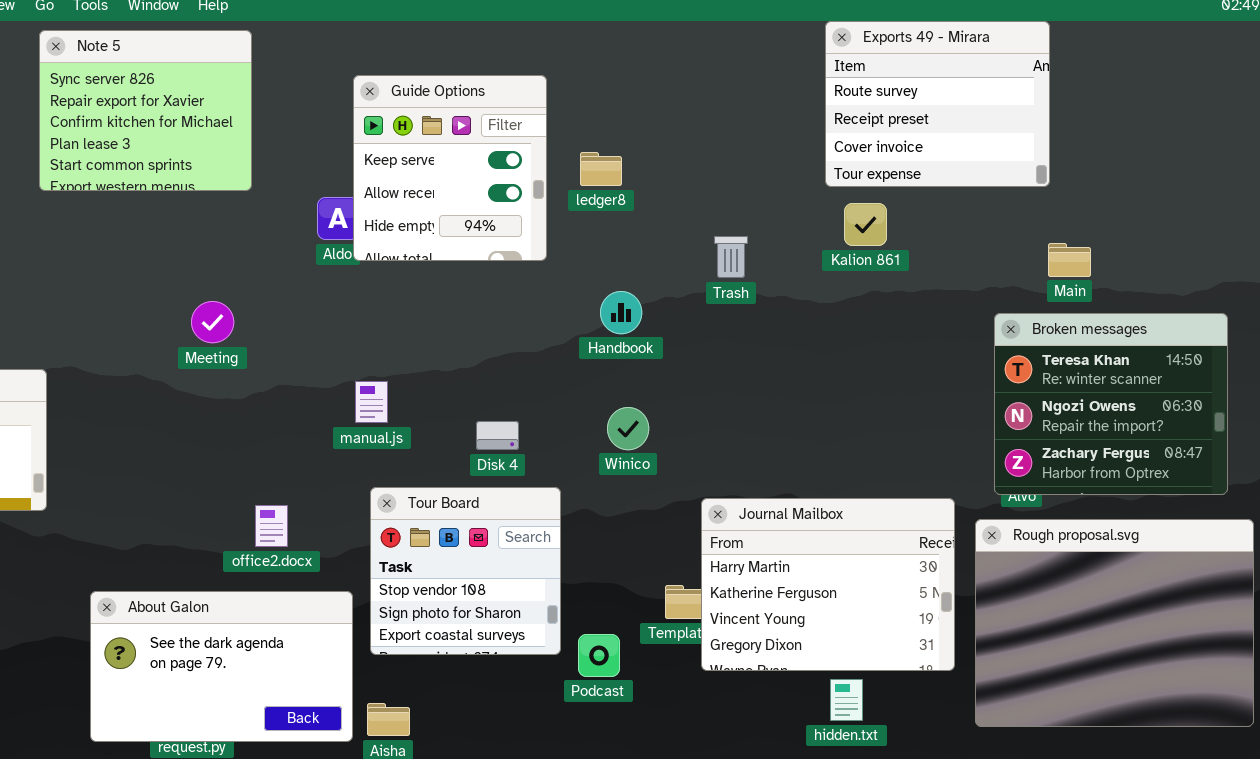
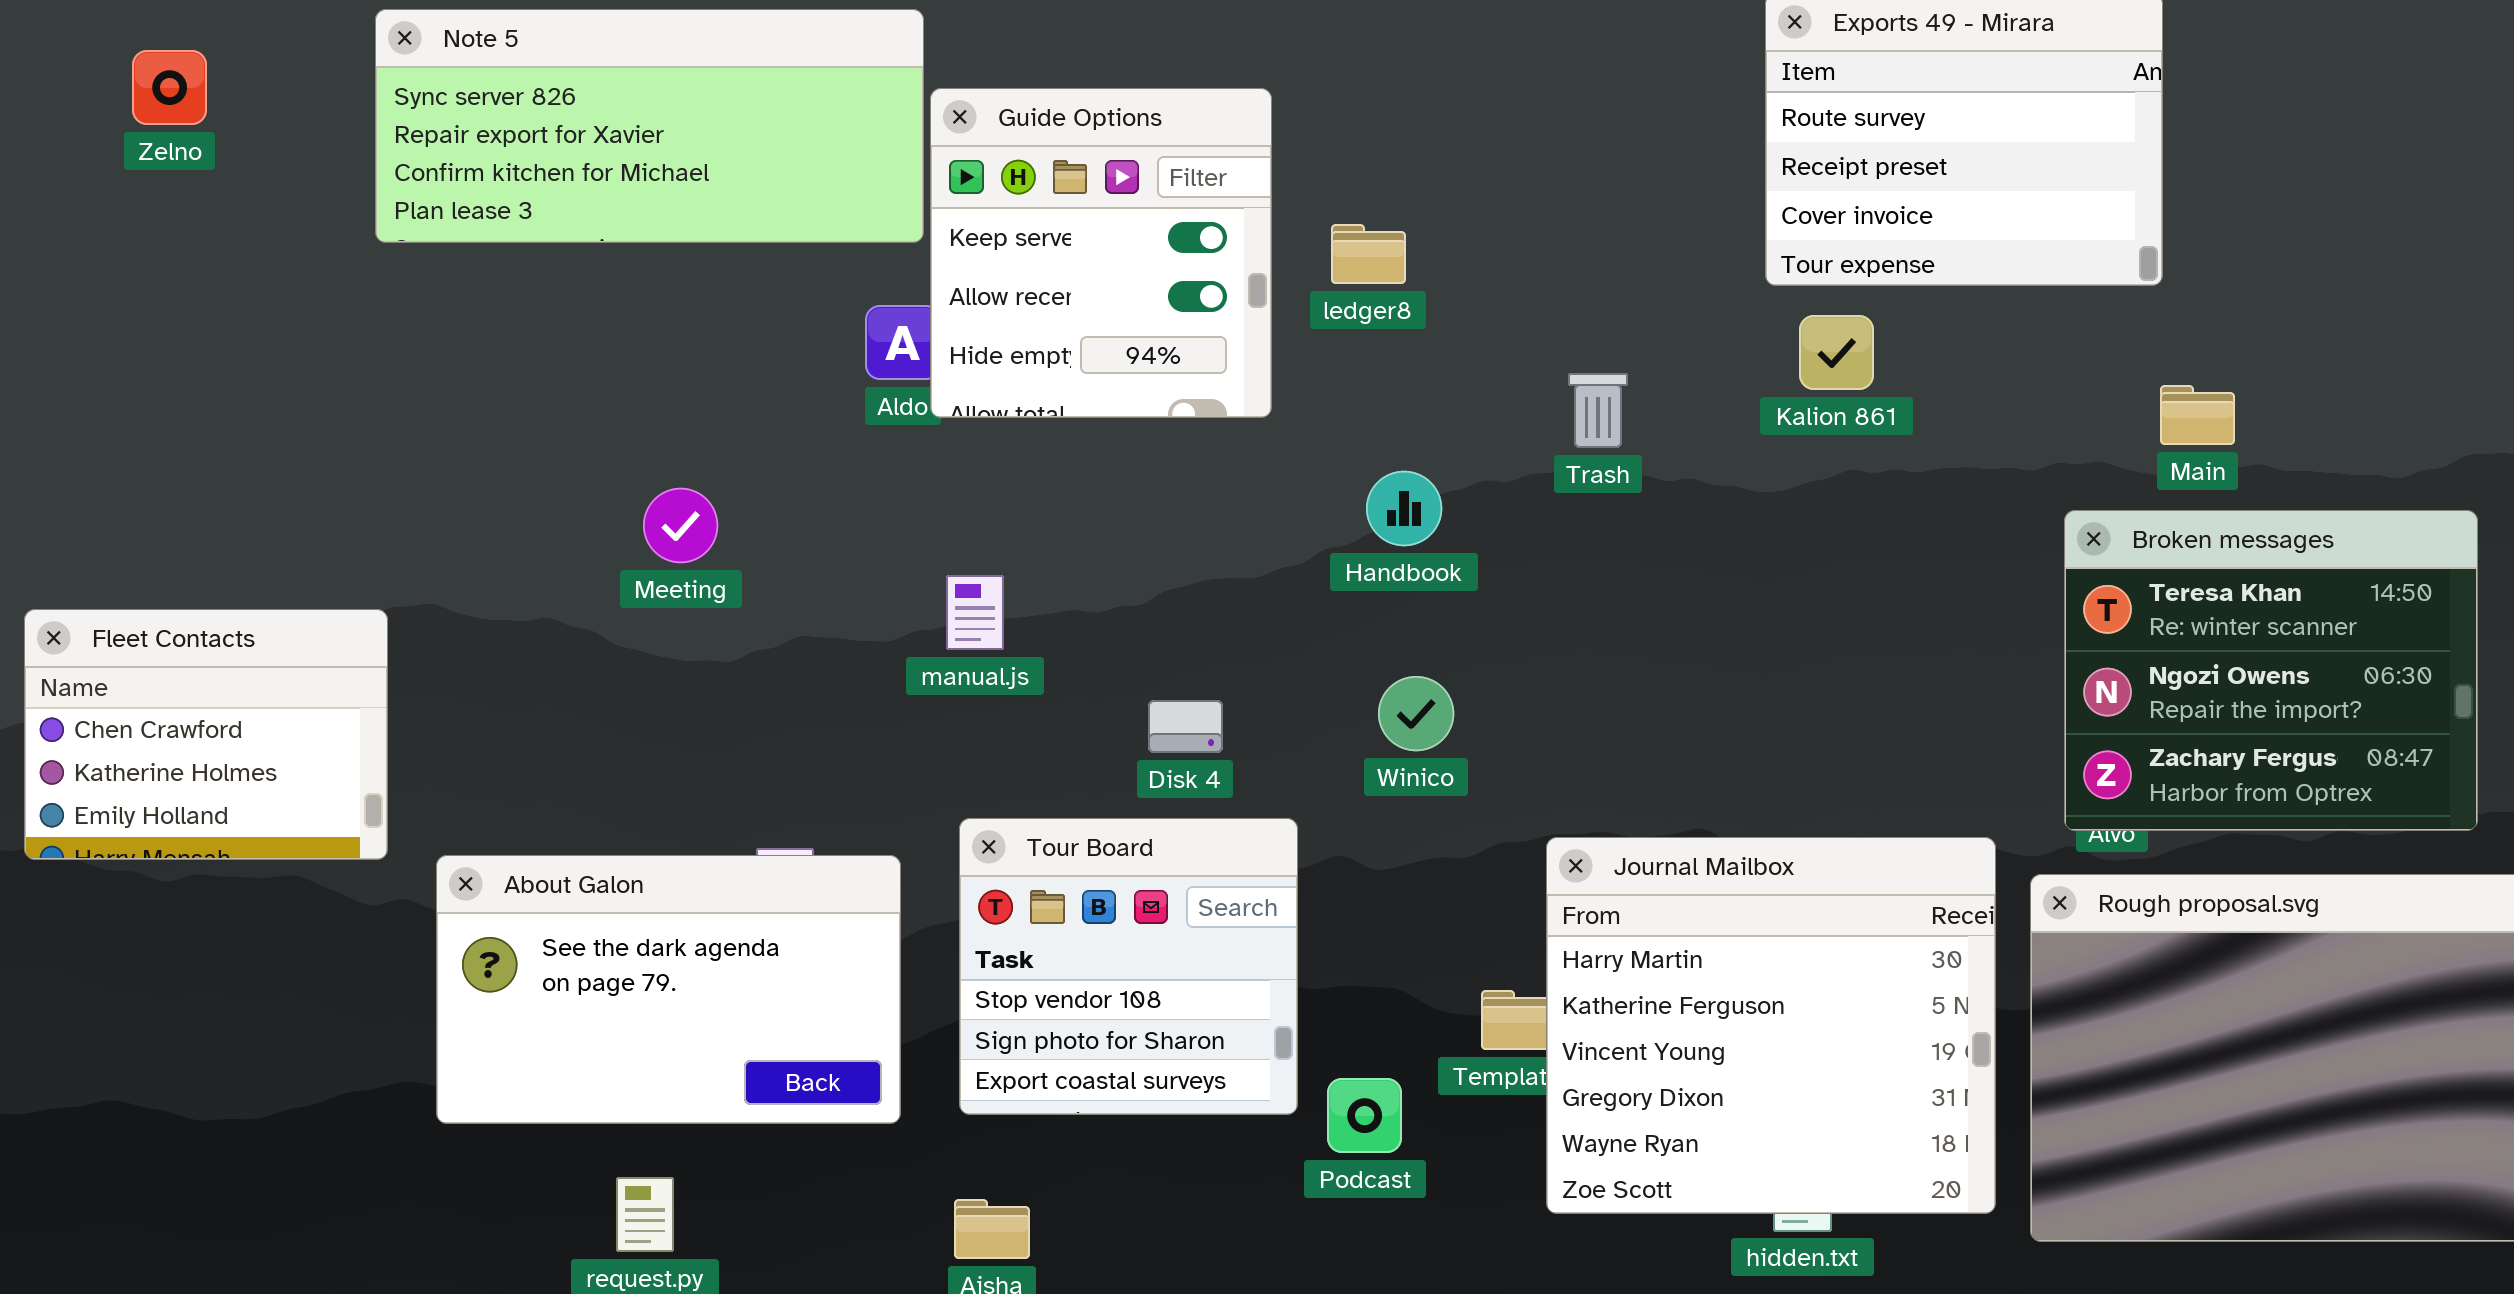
Note 5: [39,30,252,191] -> [375,9,924,243], resized
manual.js: [355,381,388,423] -> [946,575,1004,650], moved
Journal Mailbox: [701,498,955,671] -> [1546,837,1996,1214], resized
About Galon: [90,591,353,742] -> [436,855,901,1124], moved

